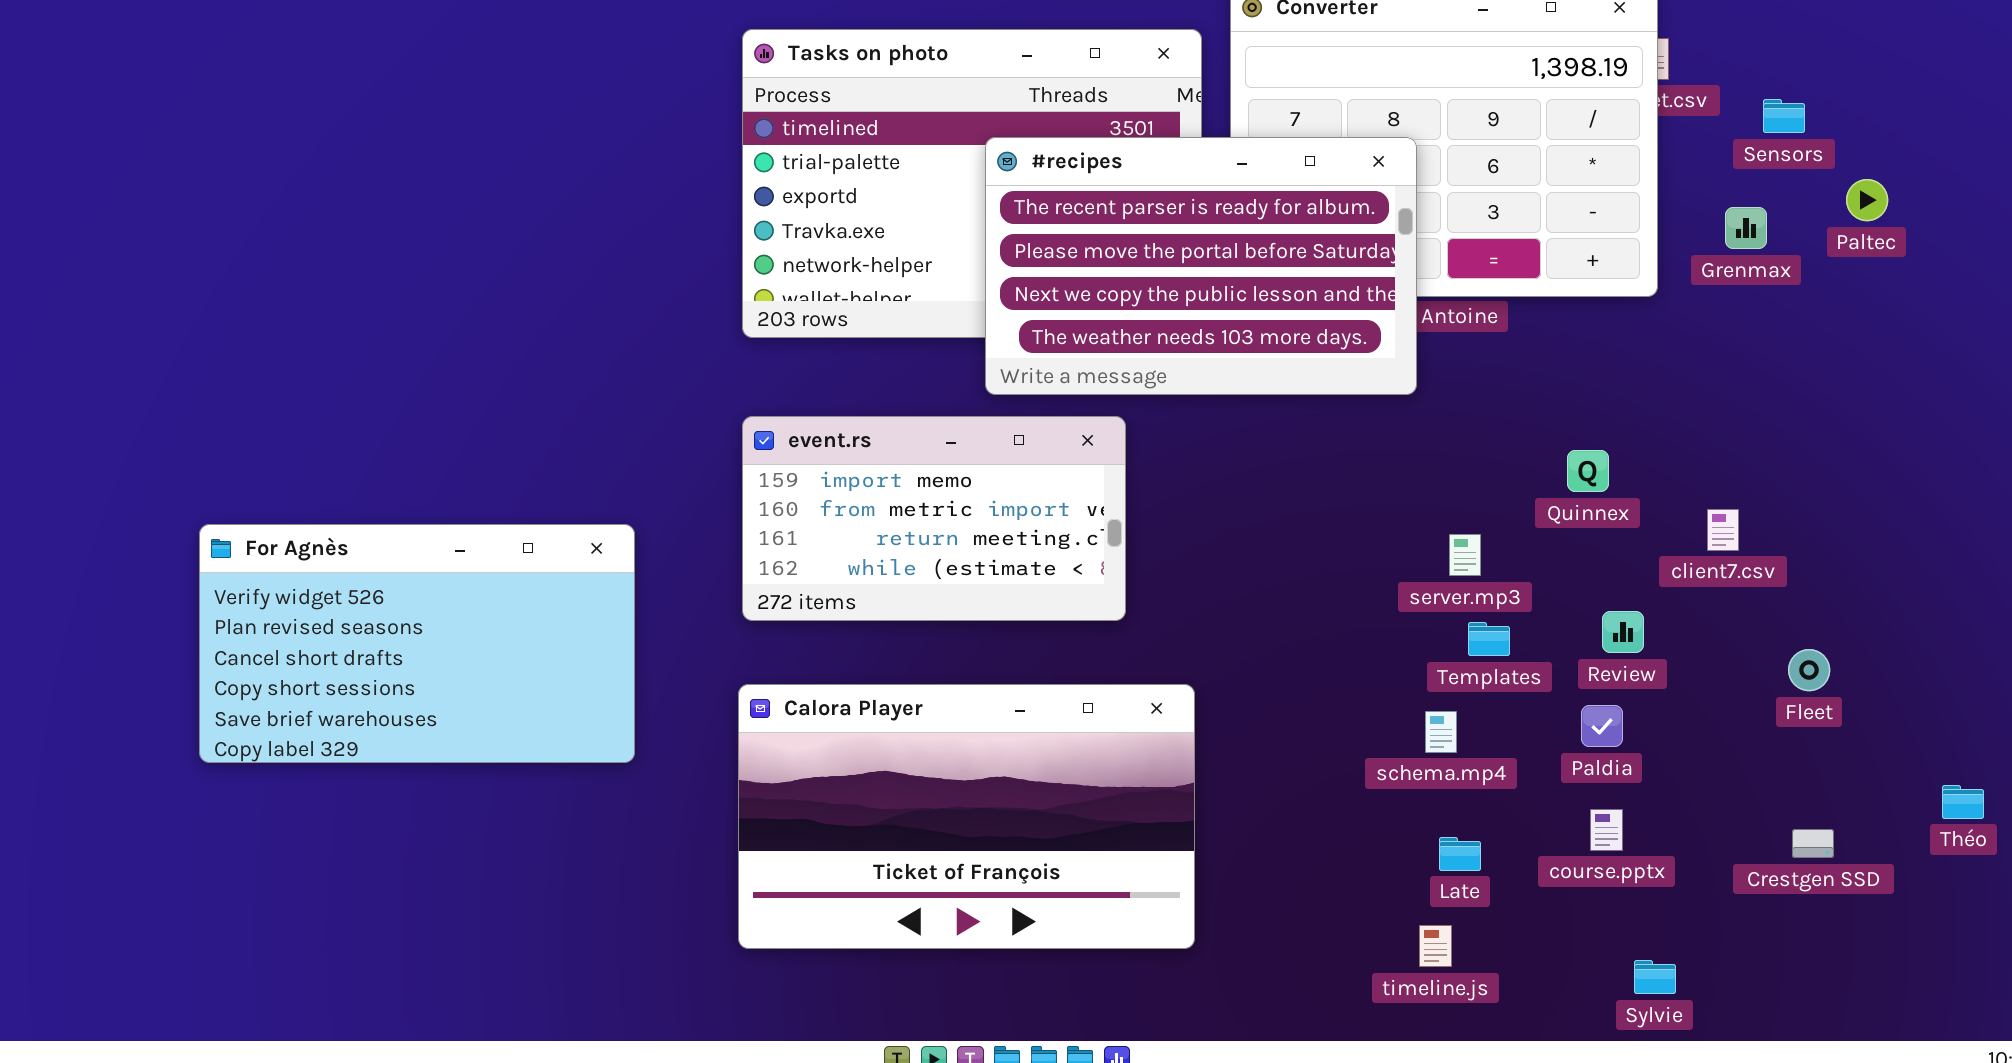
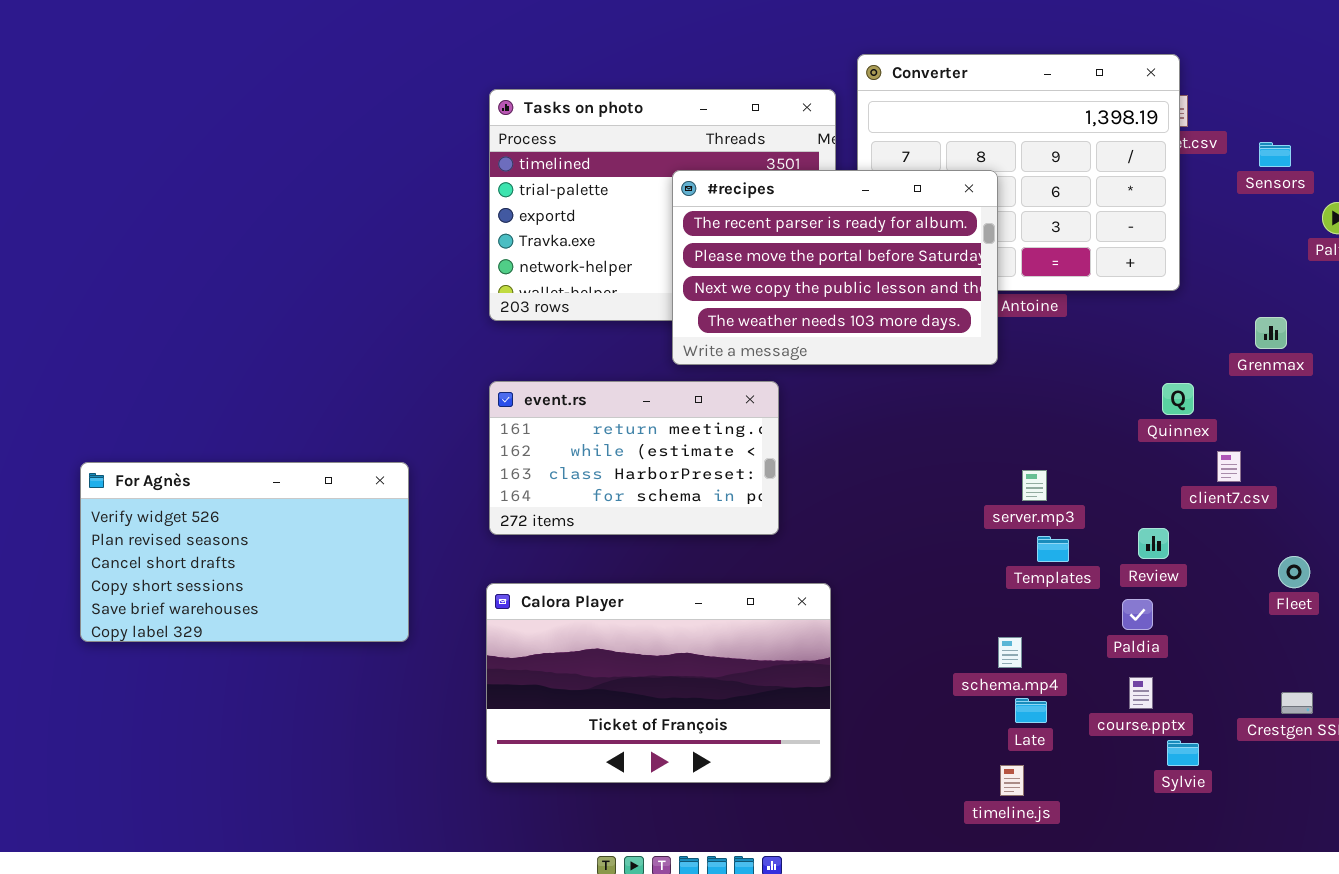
Grenmax: [1725,207,1767,249] -> [1255,317,1287,349], moved
event.rs: [742,416,1126,621] -> [489,381,779,535], scrolled down 2 rows
Quinnex: [1567,450,1609,492] -> [1162,383,1194,415], moved
schema.mp4: [1425,711,1457,753] -> [998,637,1022,668], moved
Sylvie: [1634,960,1676,994] -> [1167,740,1199,766], moved

